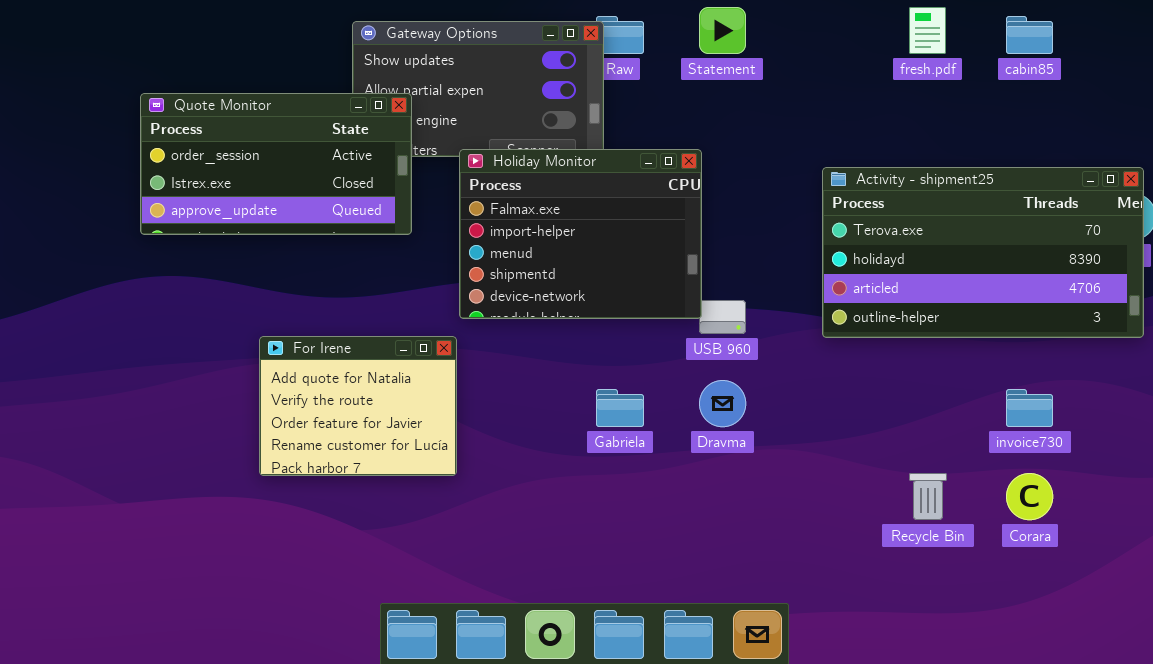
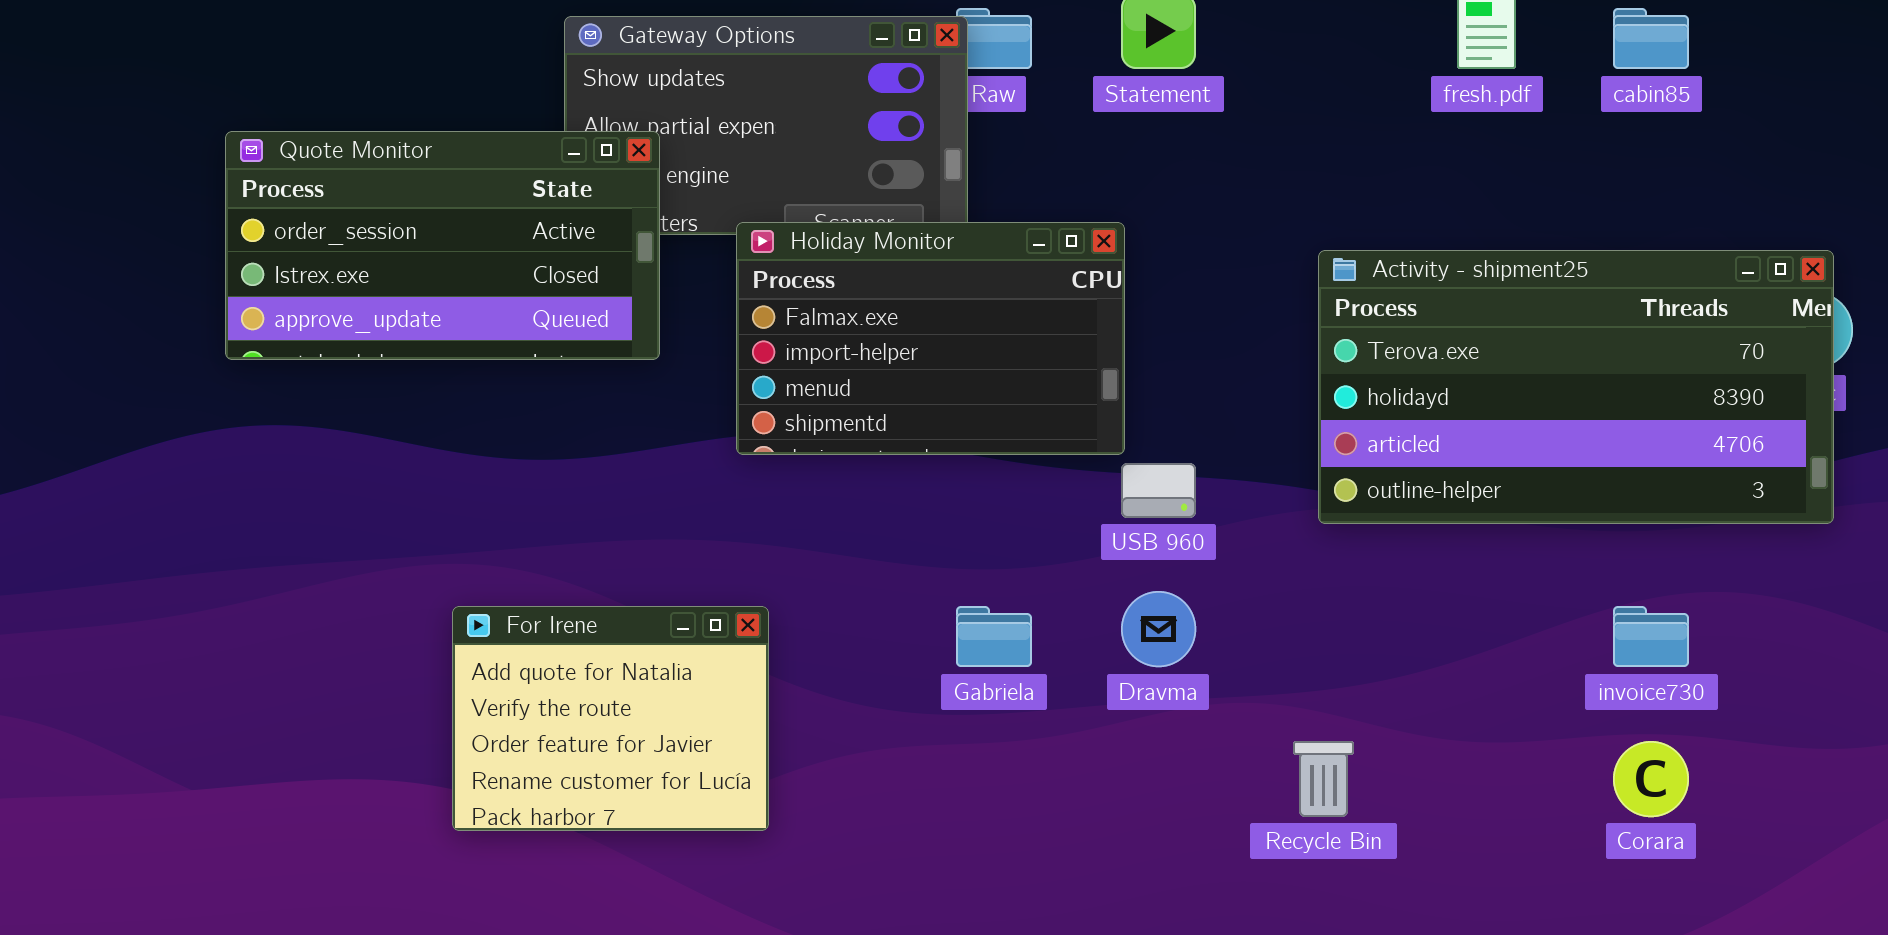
Holiday Monitor: [459,149,702,319] -> [736,222,1125,455], resized
For Irene: [259,336,457,476] -> [452,606,769,831], moved
Recycle Bin: [909,473,947,520] -> [1293,741,1354,817], moved

